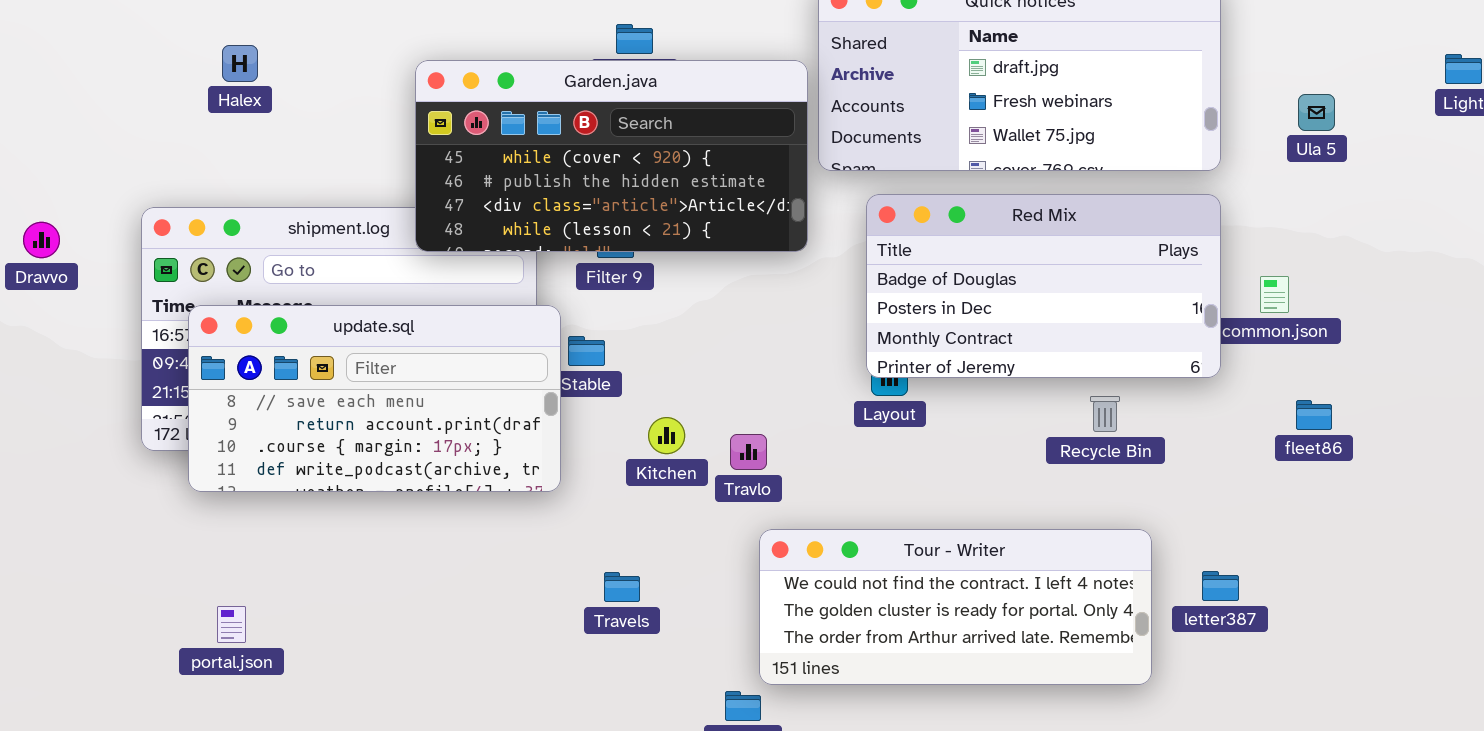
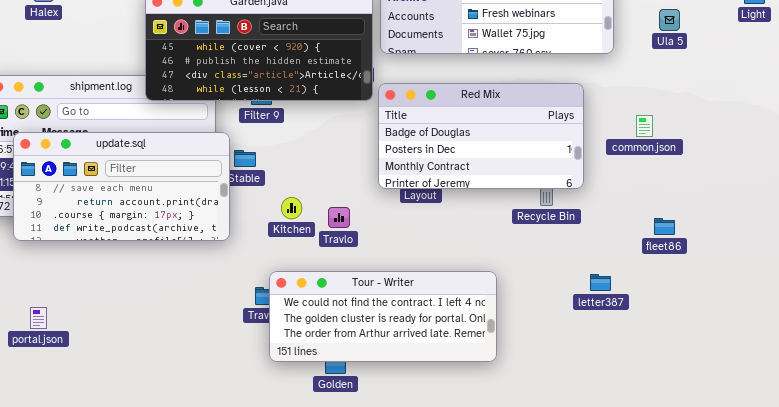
Red Mix: [866,194,1221,378] -> [378,83,584,189], moved
fleet86: [1296,400,1332,430] -> [654,218,675,235], moved
Tour - Writer: [759,529,1152,685] -> [269,271,497,362], moved
letter387: [1202,571,1239,601] -> [590,274,611,291], moved

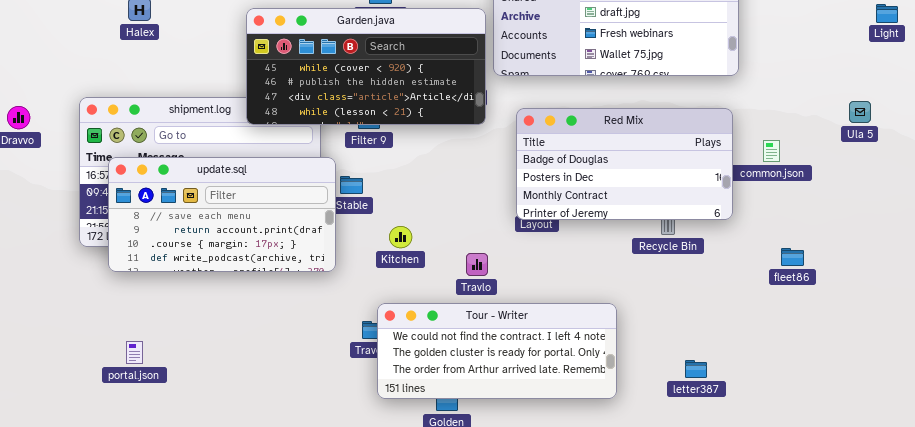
Ula 5: [659,9,680,31] -> [849,101,871,123], moved
Red Mix: [378,83,584,189] -> [516,108,733,220], moved
Travlo: [328,207,350,228] -> [466,253,488,276], moved
letter387: [590,274,611,291] -> [685,360,707,378], moved

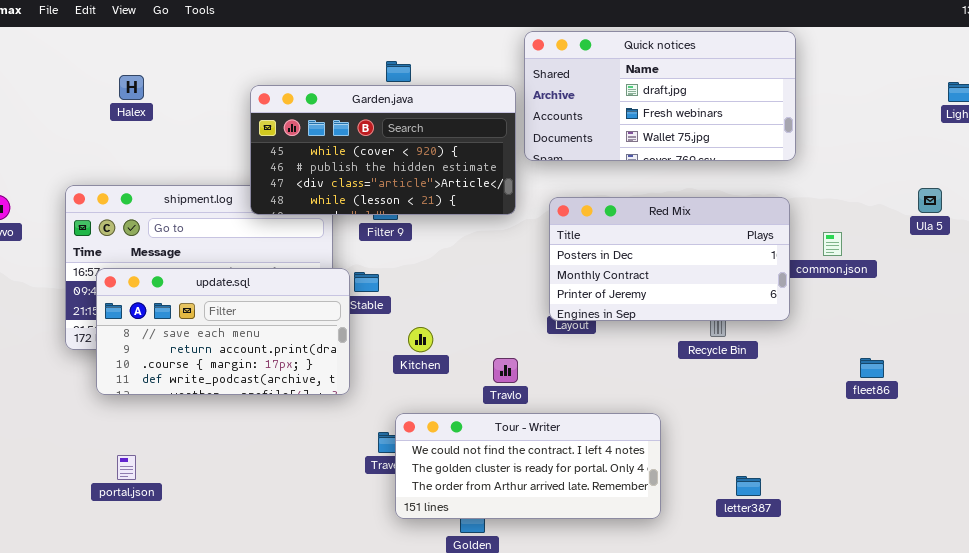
Red Mix: [516,108,733,220] -> [549,197,790,321], scrolled down 1 row
update.sql: [108,157,336,272] -> [96,268,350,395], moved
fleet86: [781,248,804,266] -> [860,358,884,378], moved

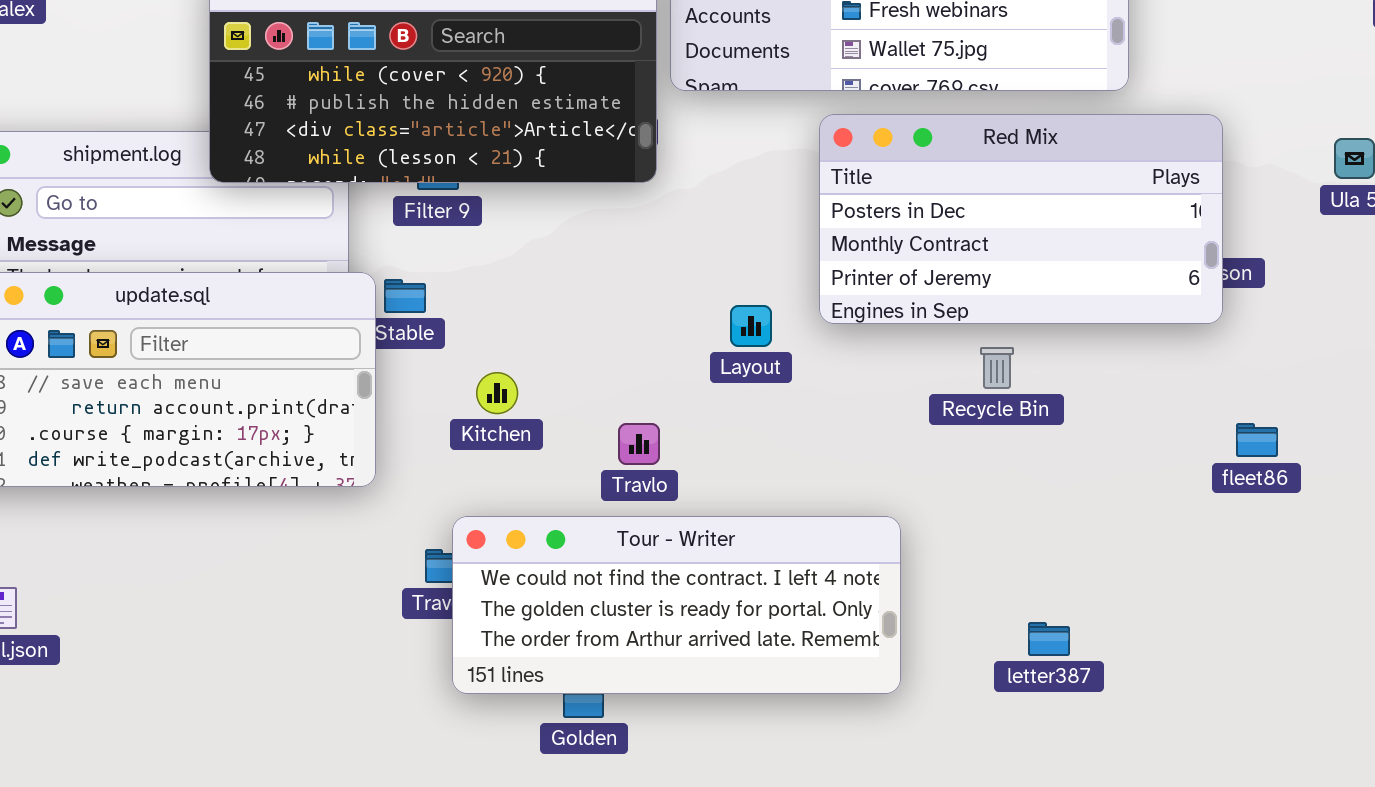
Red Mix: [549,197,790,321] -> [819,114,1223,324], moved

